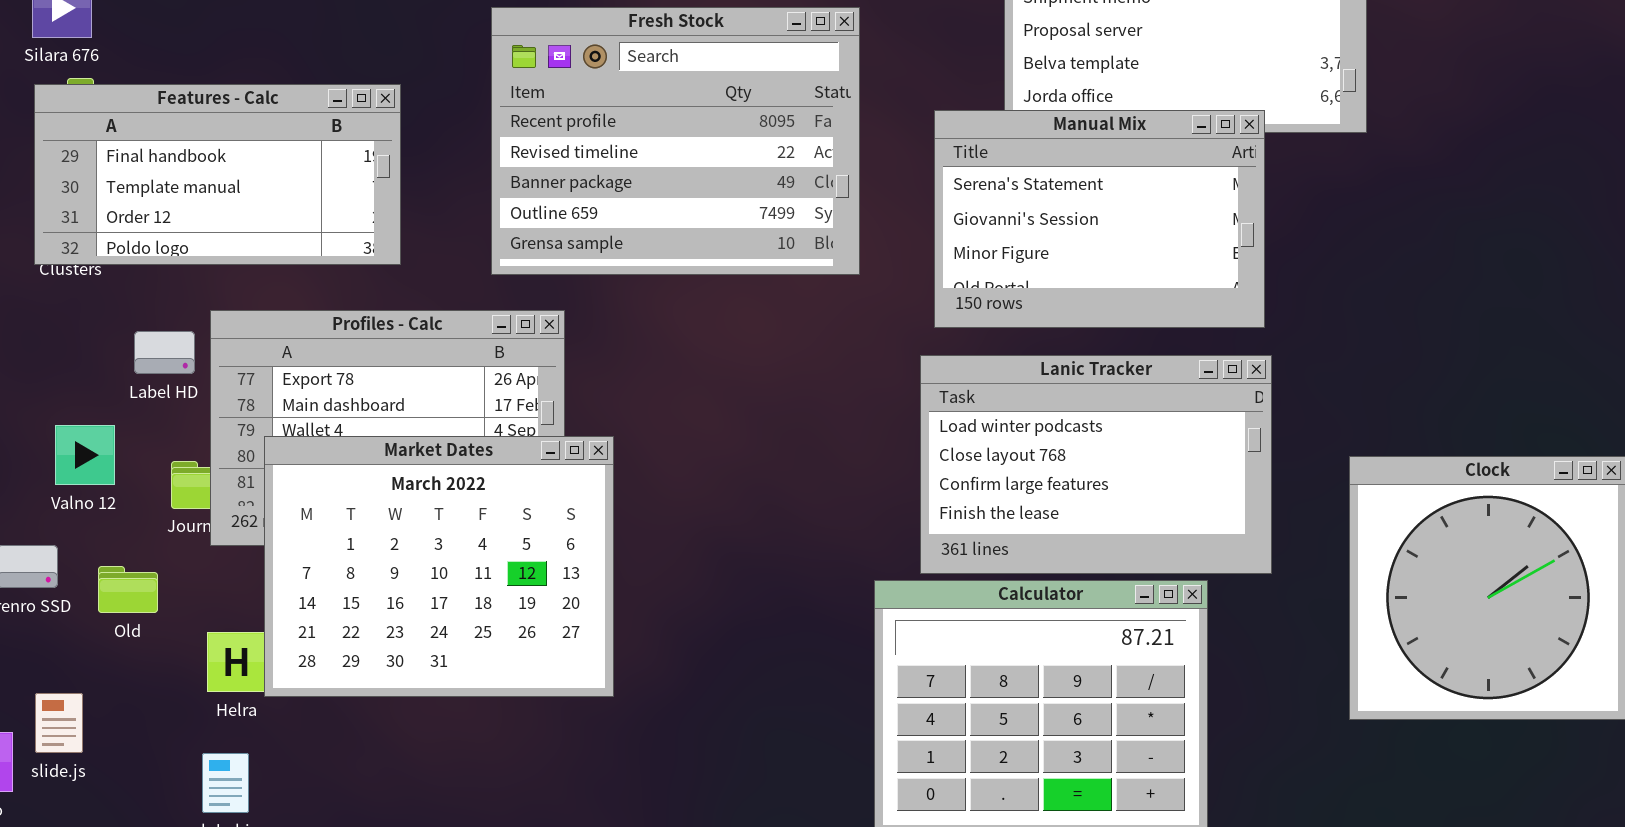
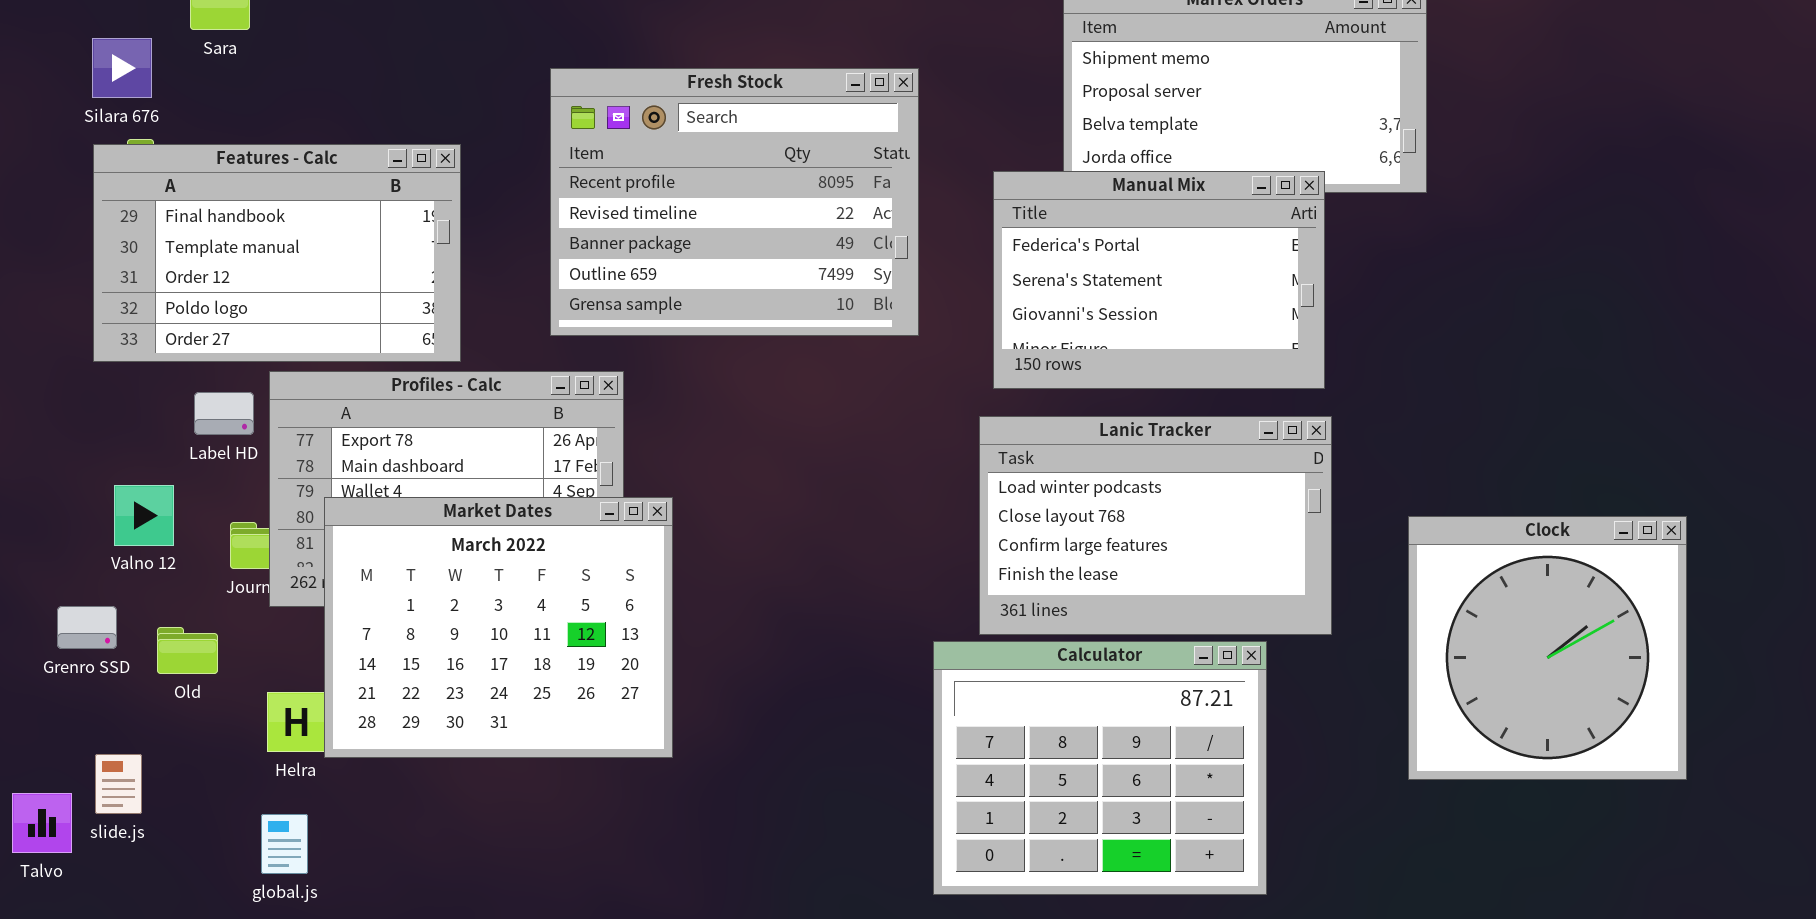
Features - Calc: [34,84,401,265] -> [93,144,461,362], resized
Manual Mix: [934,110,1265,328] -> [993,171,1325,389], scrolled up 1 row

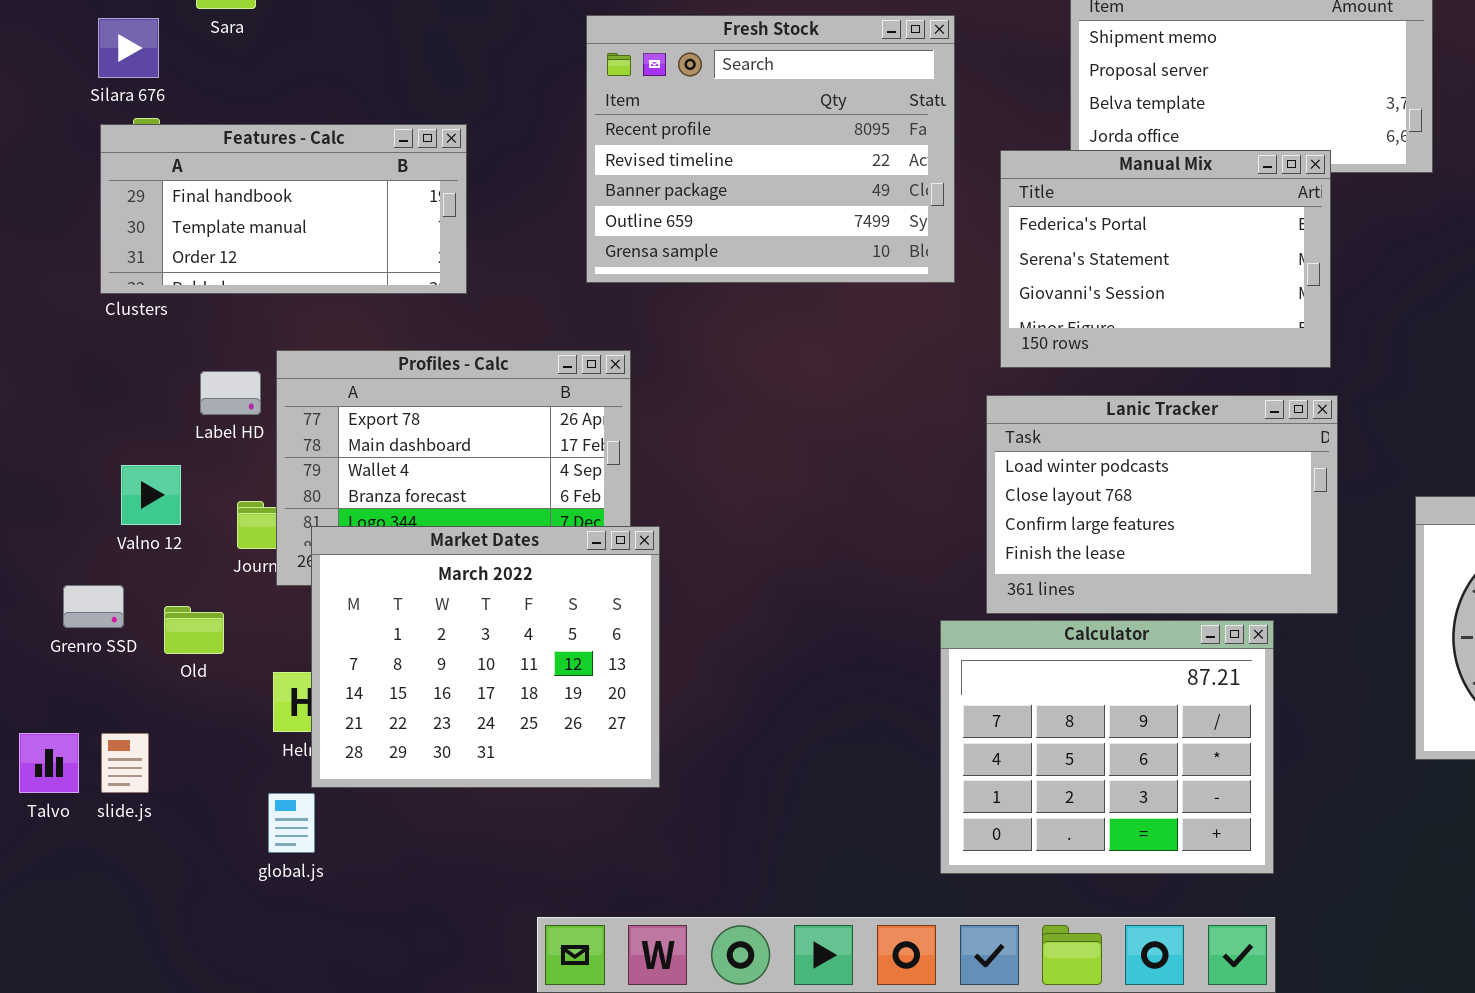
Fresh Stock: [550,68,919,336] -> [586,15,955,283], moved
Features - Calc: [93,144,461,362] -> [100,124,467,294], resized
Market Dates: [324,497,673,758] -> [311,526,660,788], moved
Talvo: [12,793,72,853] -> [19,733,79,793], moved

